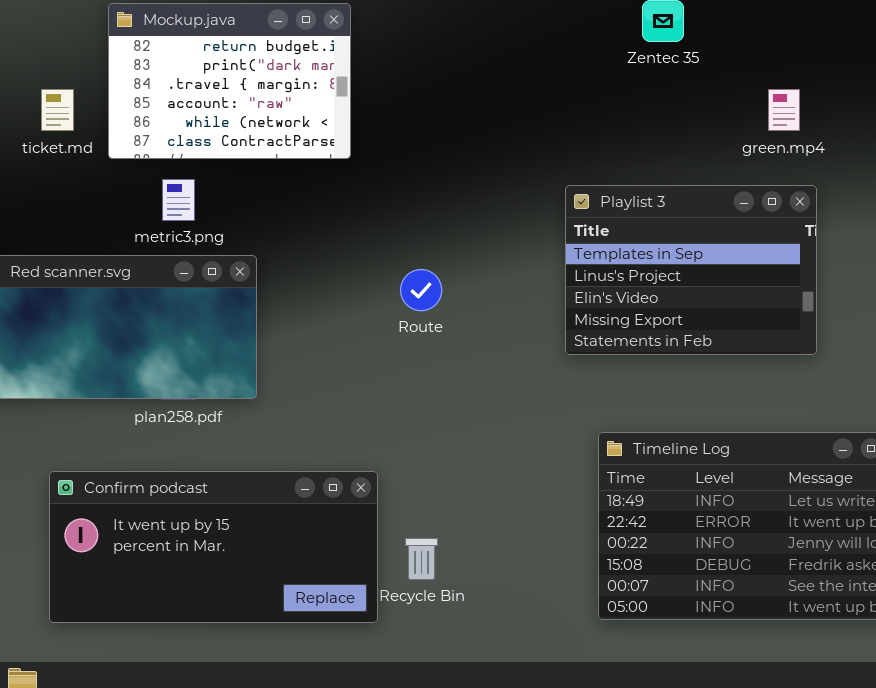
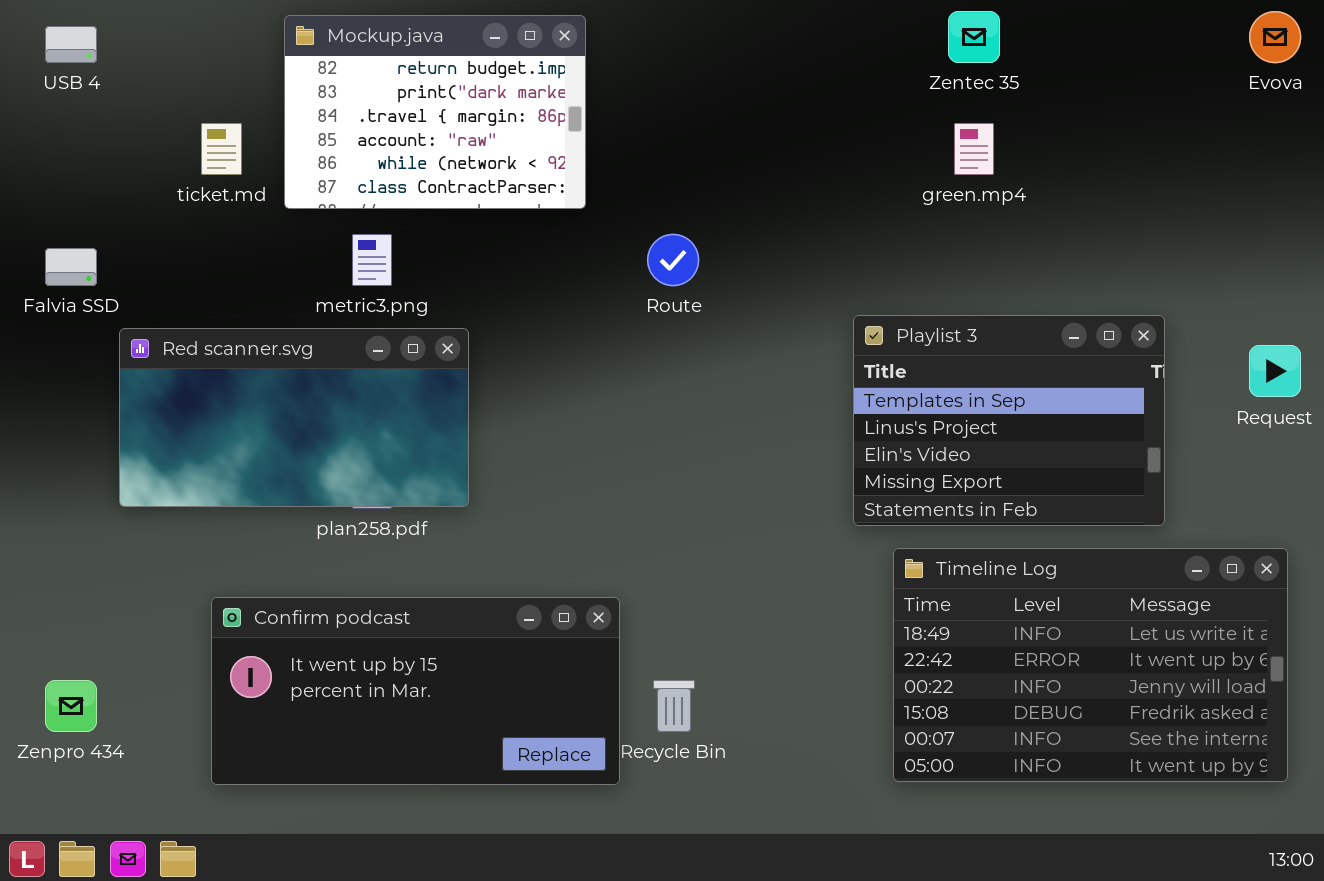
green.mp4: [768,89,800,131] -> [954,123,994,175], moved
Playlist 3: [565,185,817,355] -> [853,315,1165,526], moved
Route: [400,269,442,311] -> [647,234,699,286], moved

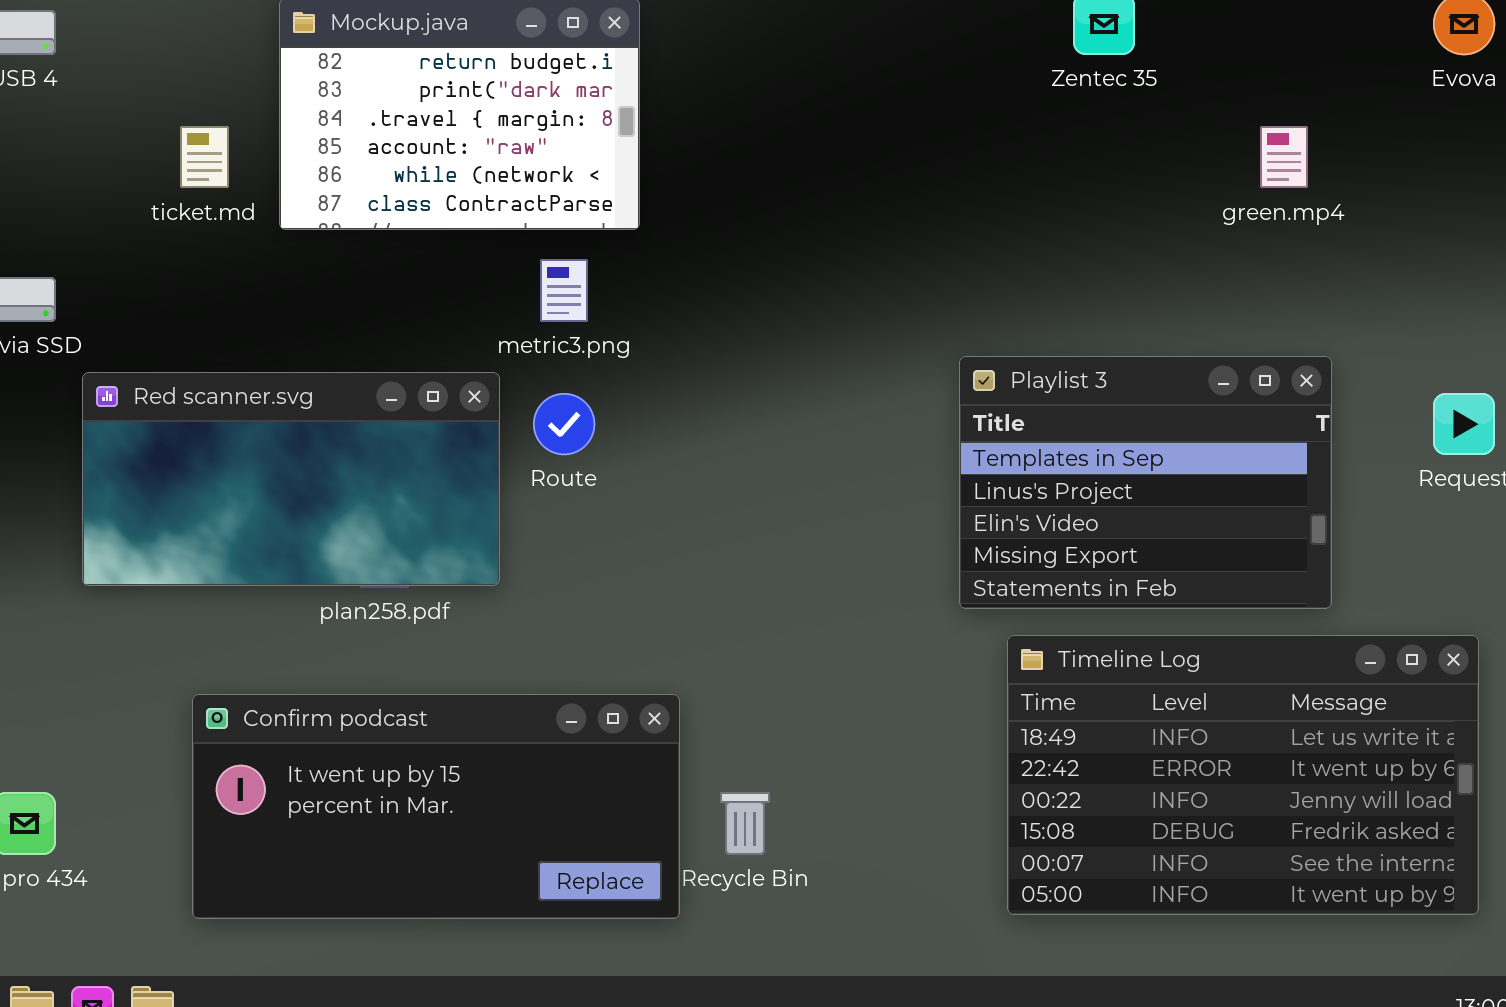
green.mp4: [954,123,994,175] -> [1260,126,1308,188], moved
metric3.png: [352,234,392,286] -> [540,259,588,322], moved
Route: [647,234,699,286] -> [533,393,595,455], moved

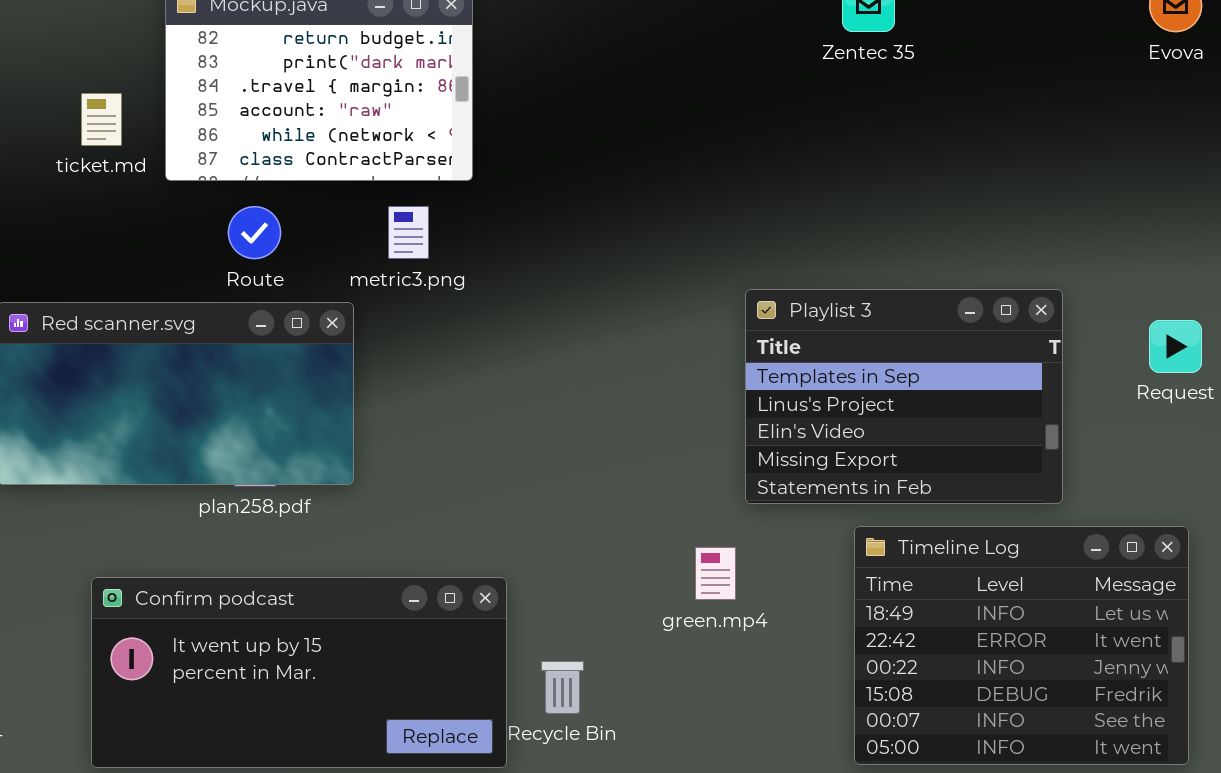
green.mp4: [1260,126,1308,188] -> [695,547,736,600], moved
Route: [533,393,595,455] -> [228,206,281,259], moved
Timeline Log: [1007,635,1479,915] -> [854,526,1189,765], resized

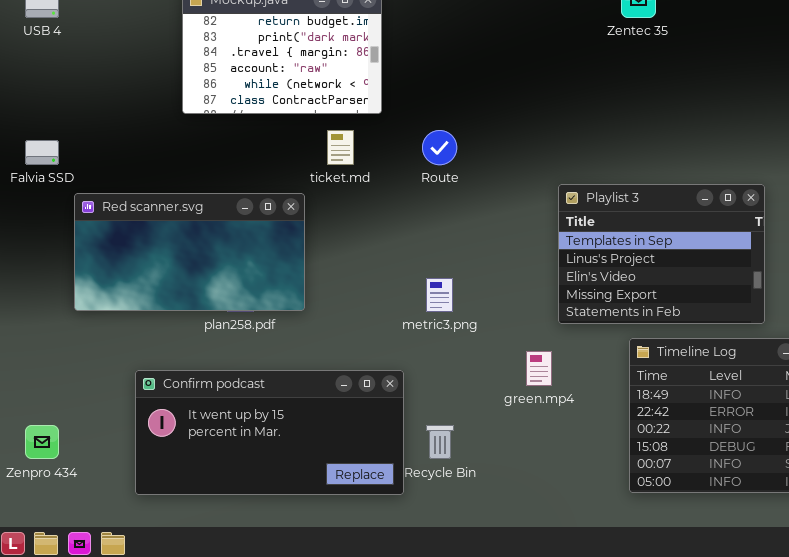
ticket.md: [81,93,122,146] -> [327,130,354,165], moved
Route: [228,206,281,259] -> [422,130,457,165], moved
metric3.png: [388,206,429,259] -> [426,278,453,312], moved

